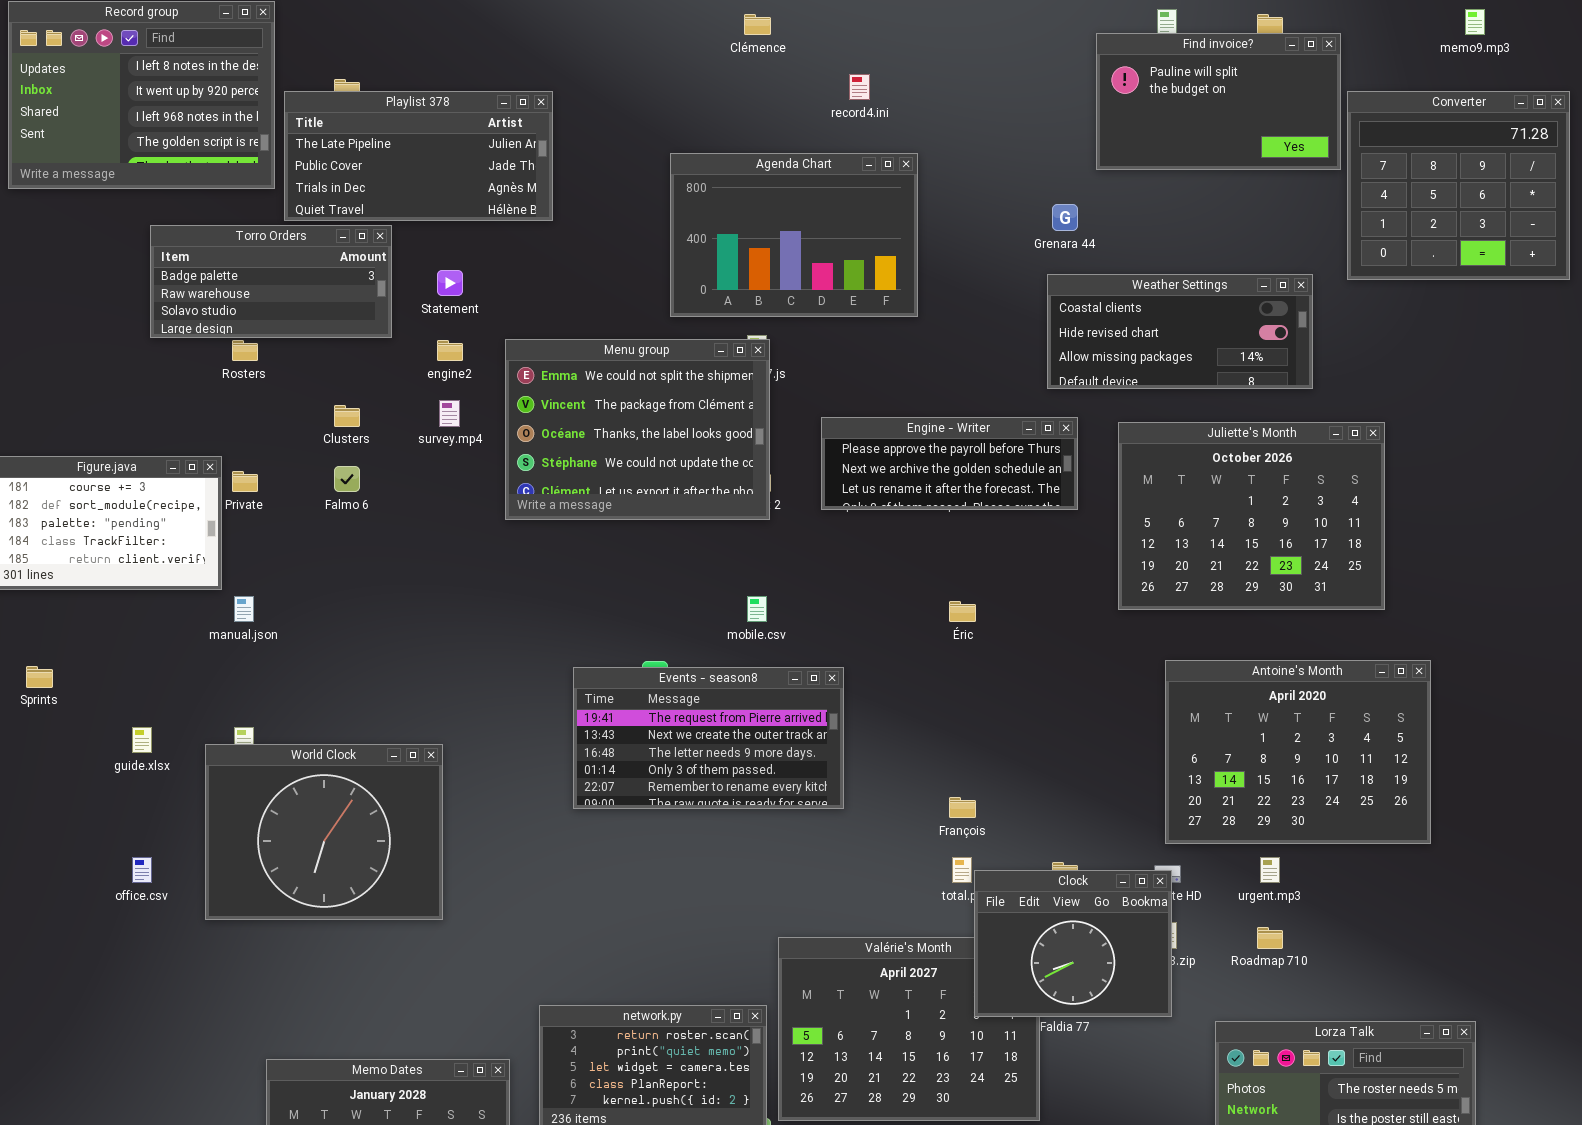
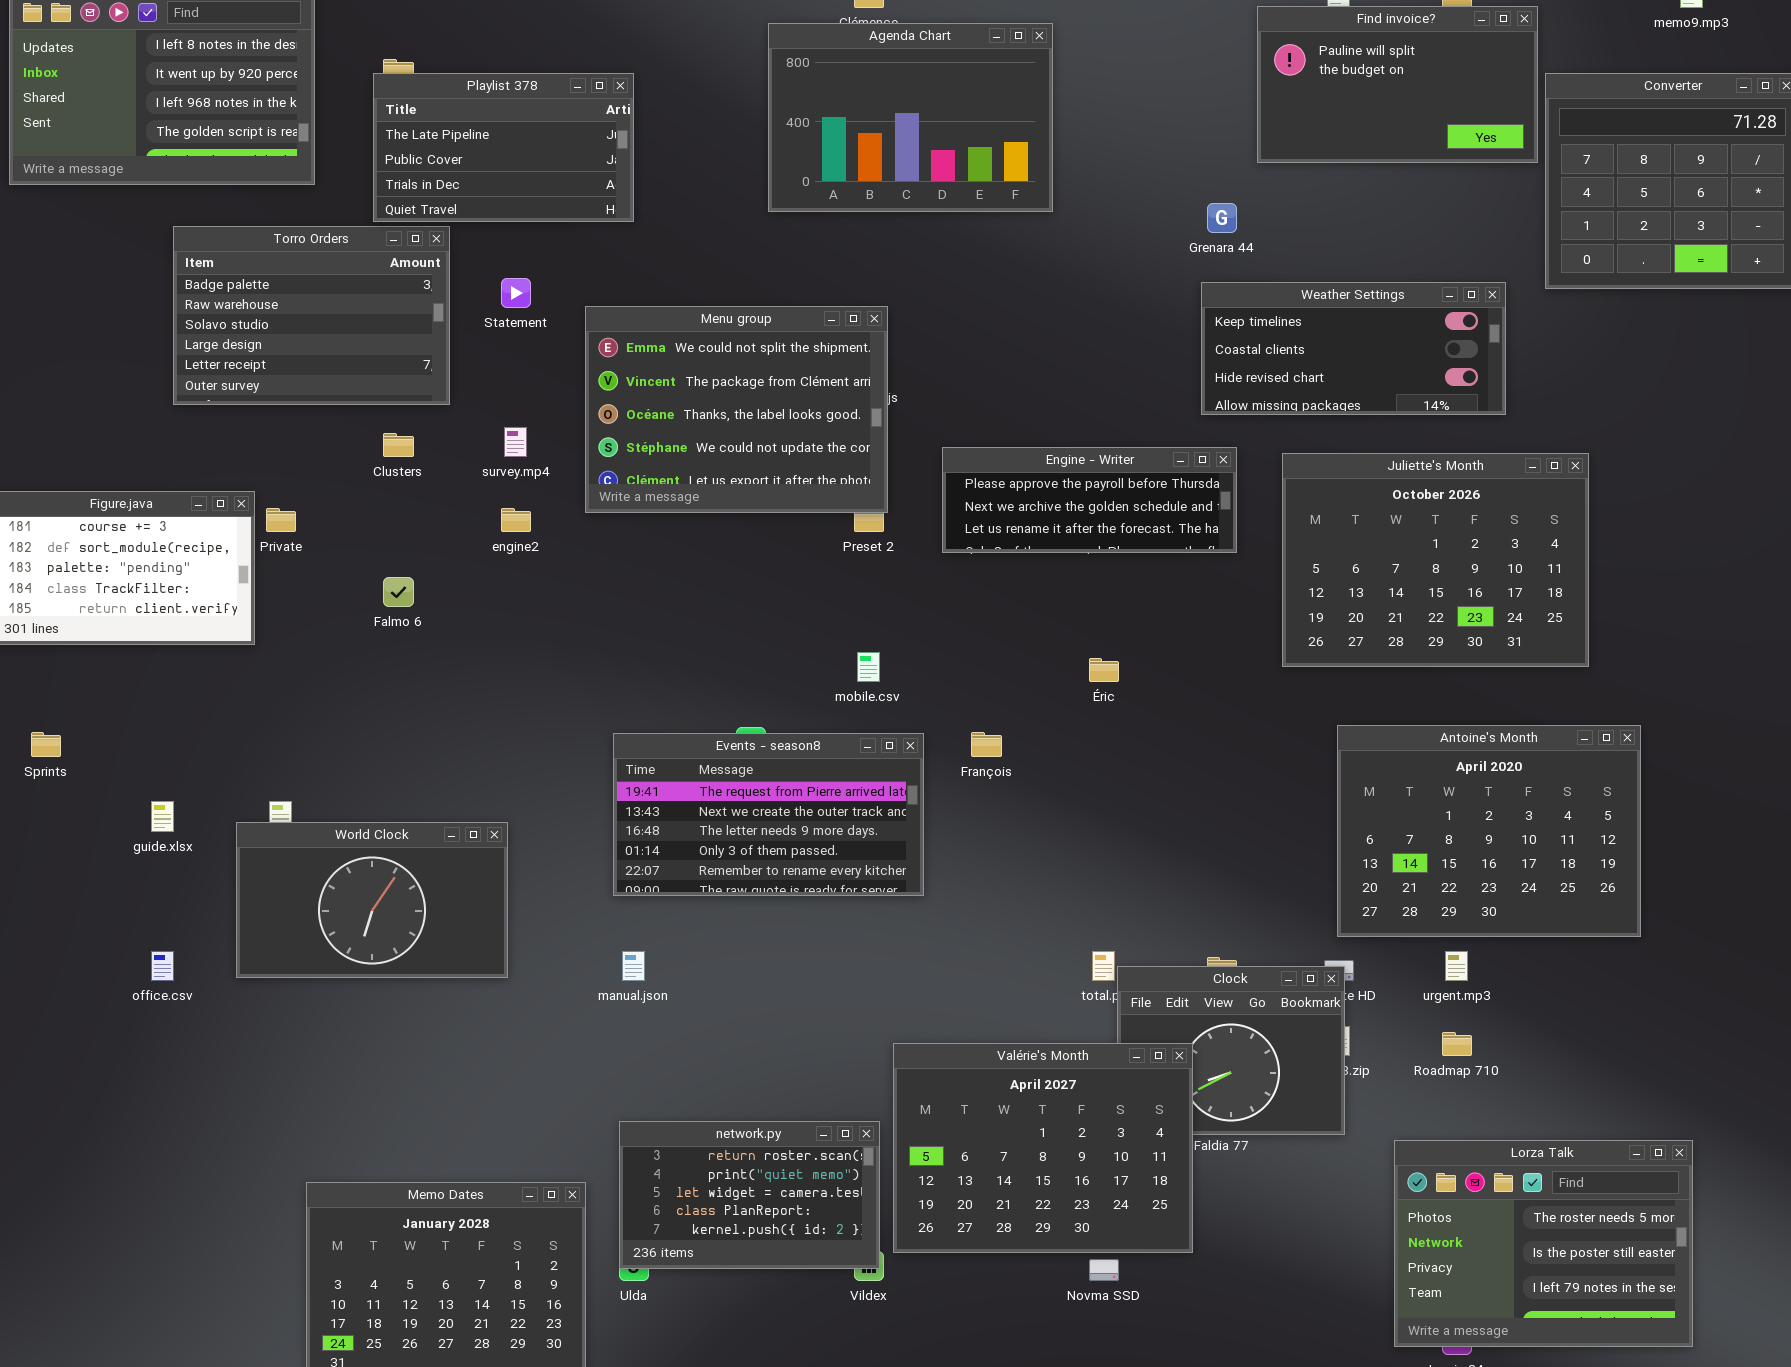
Playlist 378: [284,91,553,221] -> [373,73,634,222], resized
Agenda Chart: [670,153,918,317] -> [768,23,1053,212], moved
Torro Orders: [150,225,392,338] -> [173,226,450,405], resized
Weather Settings: [1047,274,1313,389] -> [1201,282,1506,415], scrolled up 1 row
Menu group: [505,339,770,520] -> [585,306,888,513], moved
engine2: [437,340,463,361] -> [501,508,531,532], moved
Falmo 6: [334,466,360,492] -> [383,577,414,607], moved
manual.json: [234,596,254,622] -> [622,951,645,981], moved
Events - season8: [573,667,844,809] -> [613,733,924,896], moved
World Clock: [205,744,443,920] -> [236,822,508,978], resized
François: [949,797,976,818] -> [971,732,1002,757], moved
Valérie's Month: [778,937,1040,1121] -> [893,1043,1193,1253], raised

